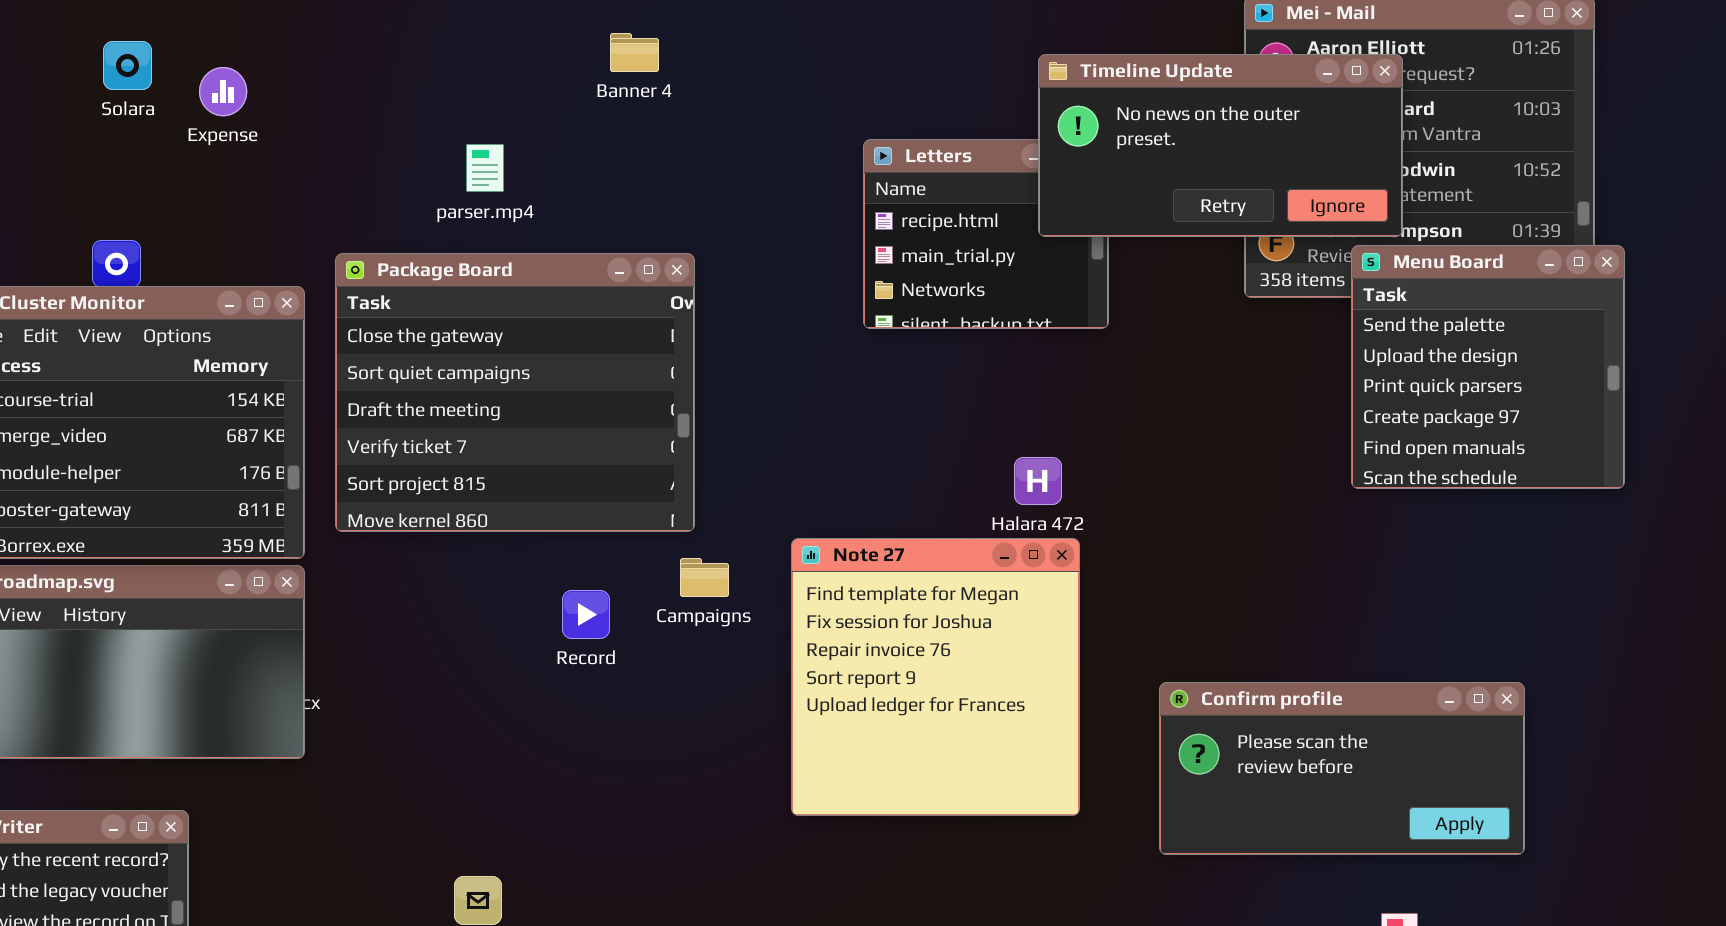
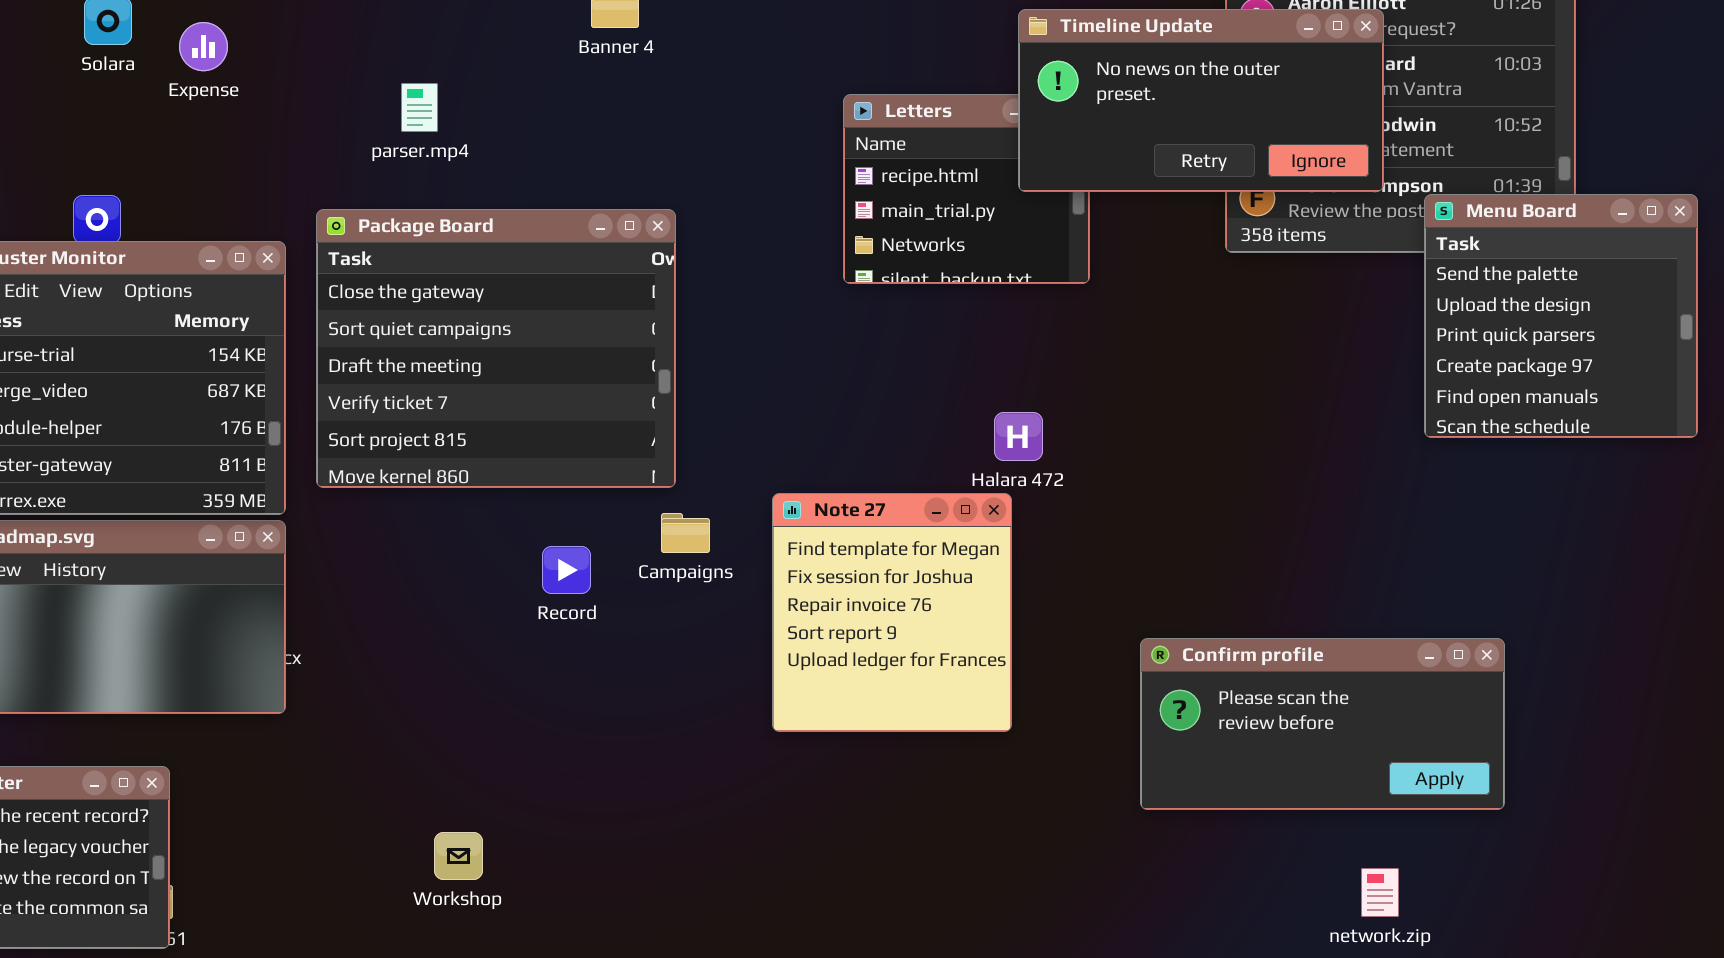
parser.mp4: [466,144,504,192] -> [401,83,438,132], moved
Menu Board: [1351,245,1625,489] -> [1424,194,1698,438], moved
Note 27: [791,538,1080,816] -> [772,493,1012,732], resized

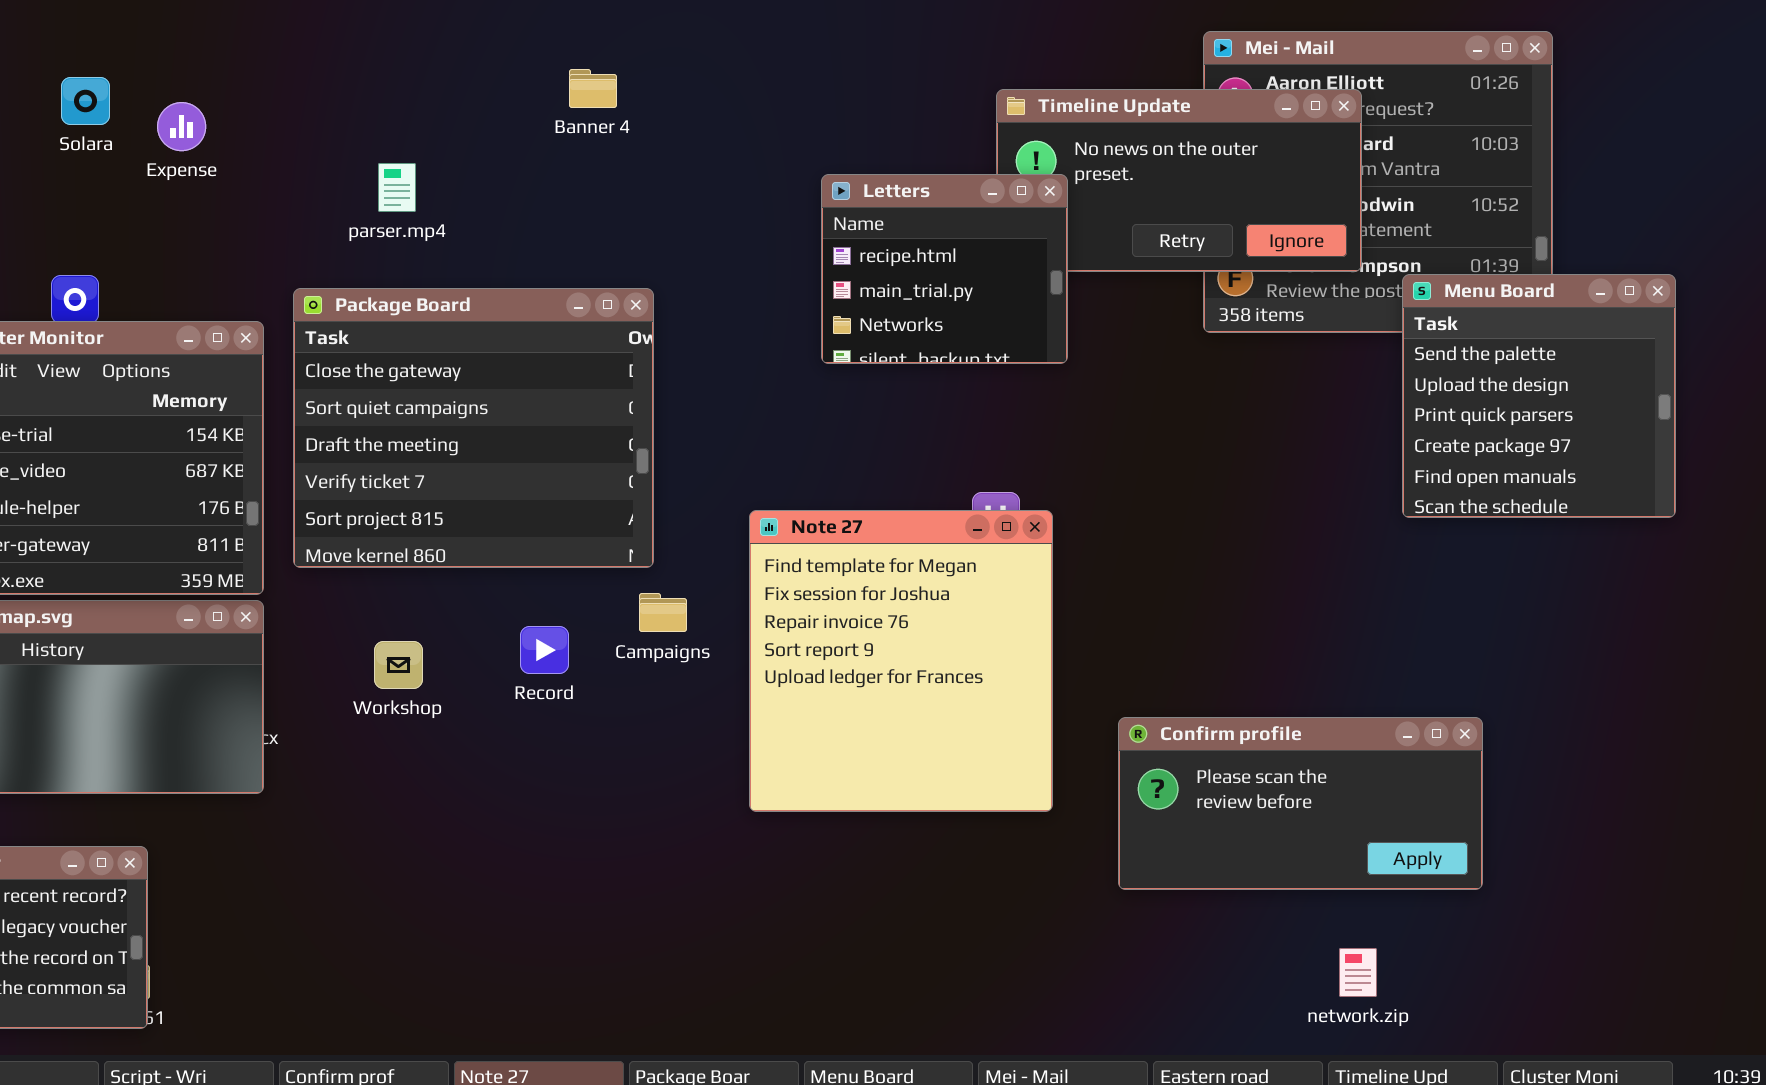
Letters: [843,94,1090,284] -> [821,174,1068,364], raised
Note 27: [772,493,1012,732] -> [749,510,1053,812], resized
Workshop: [434,832,483,880] -> [374,641,423,689], moved

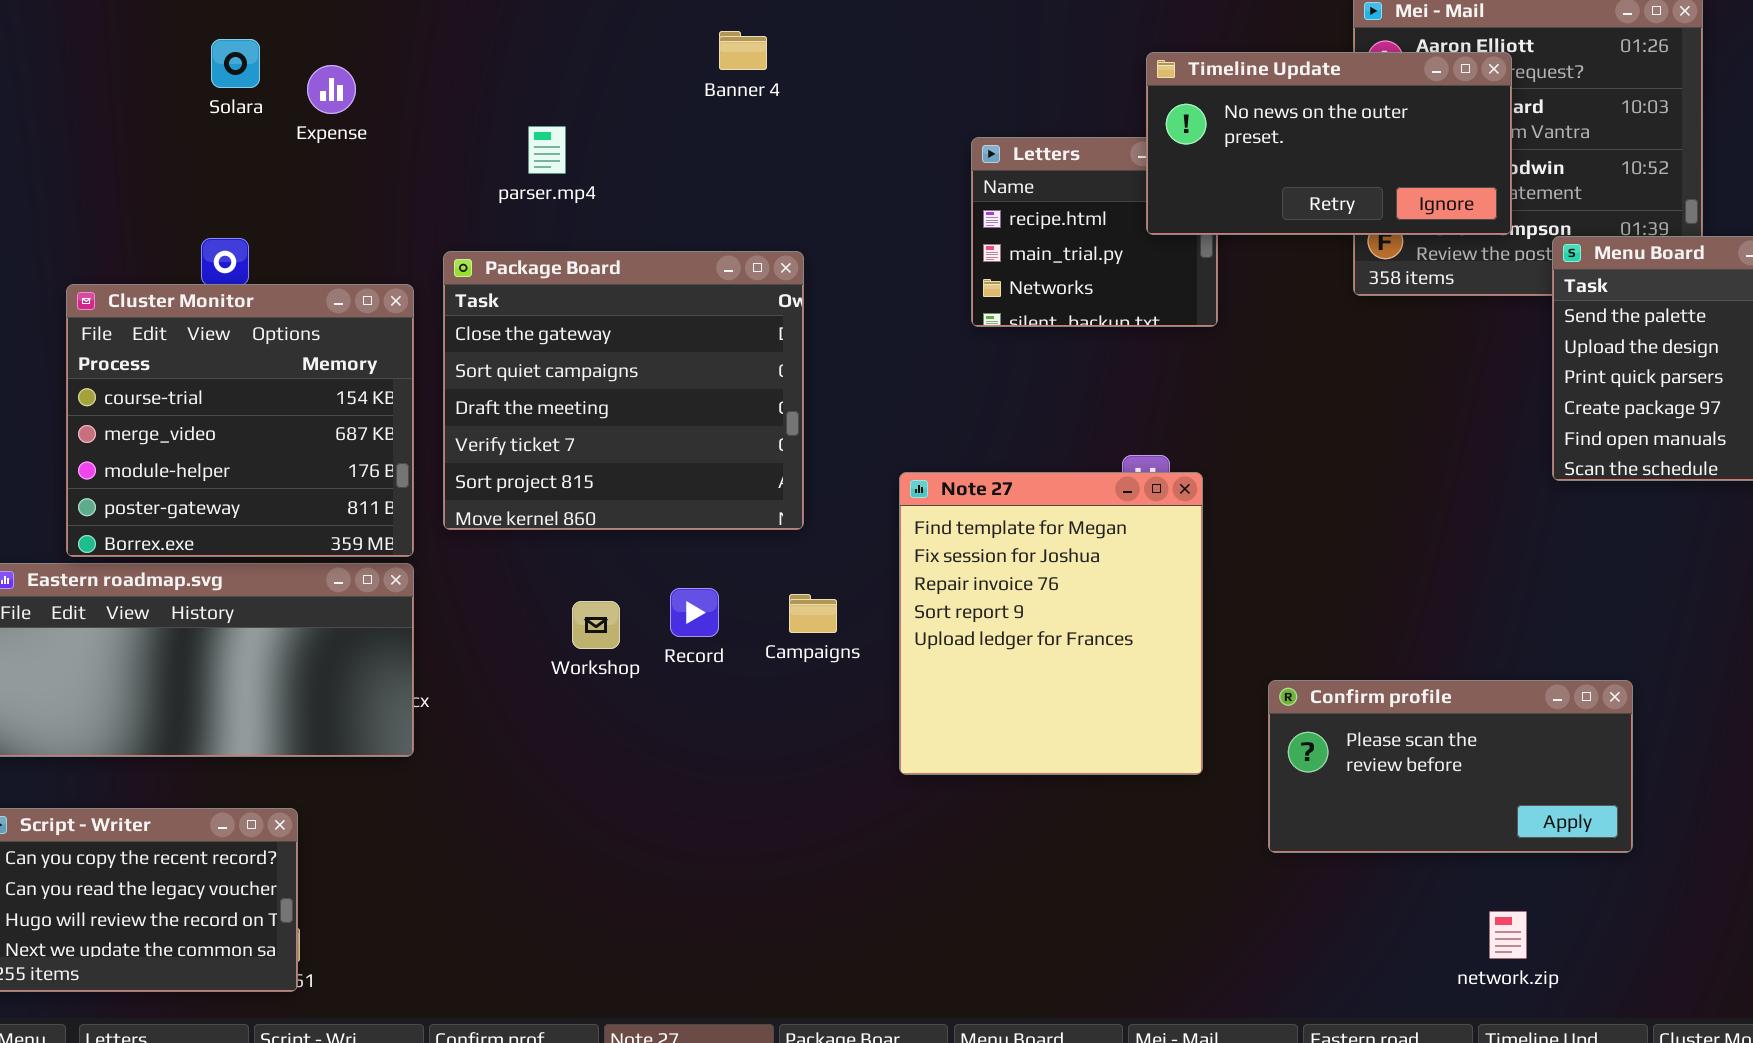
Timeline Update: [996,89,1362,272] -> [1146,52,1512,235], raised
Campaigns: [639,593,687,632] -> [789,594,837,633], moved
Workshop: [374,641,423,689] -> [572,601,620,649], moved

